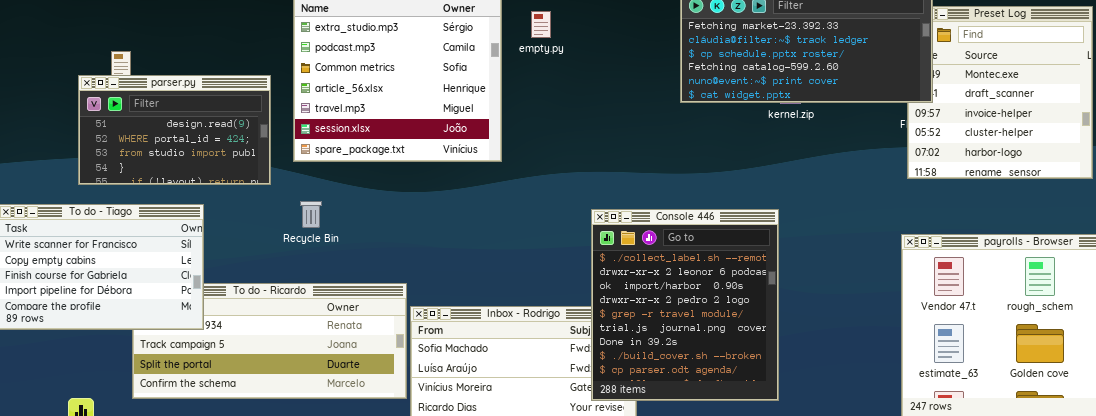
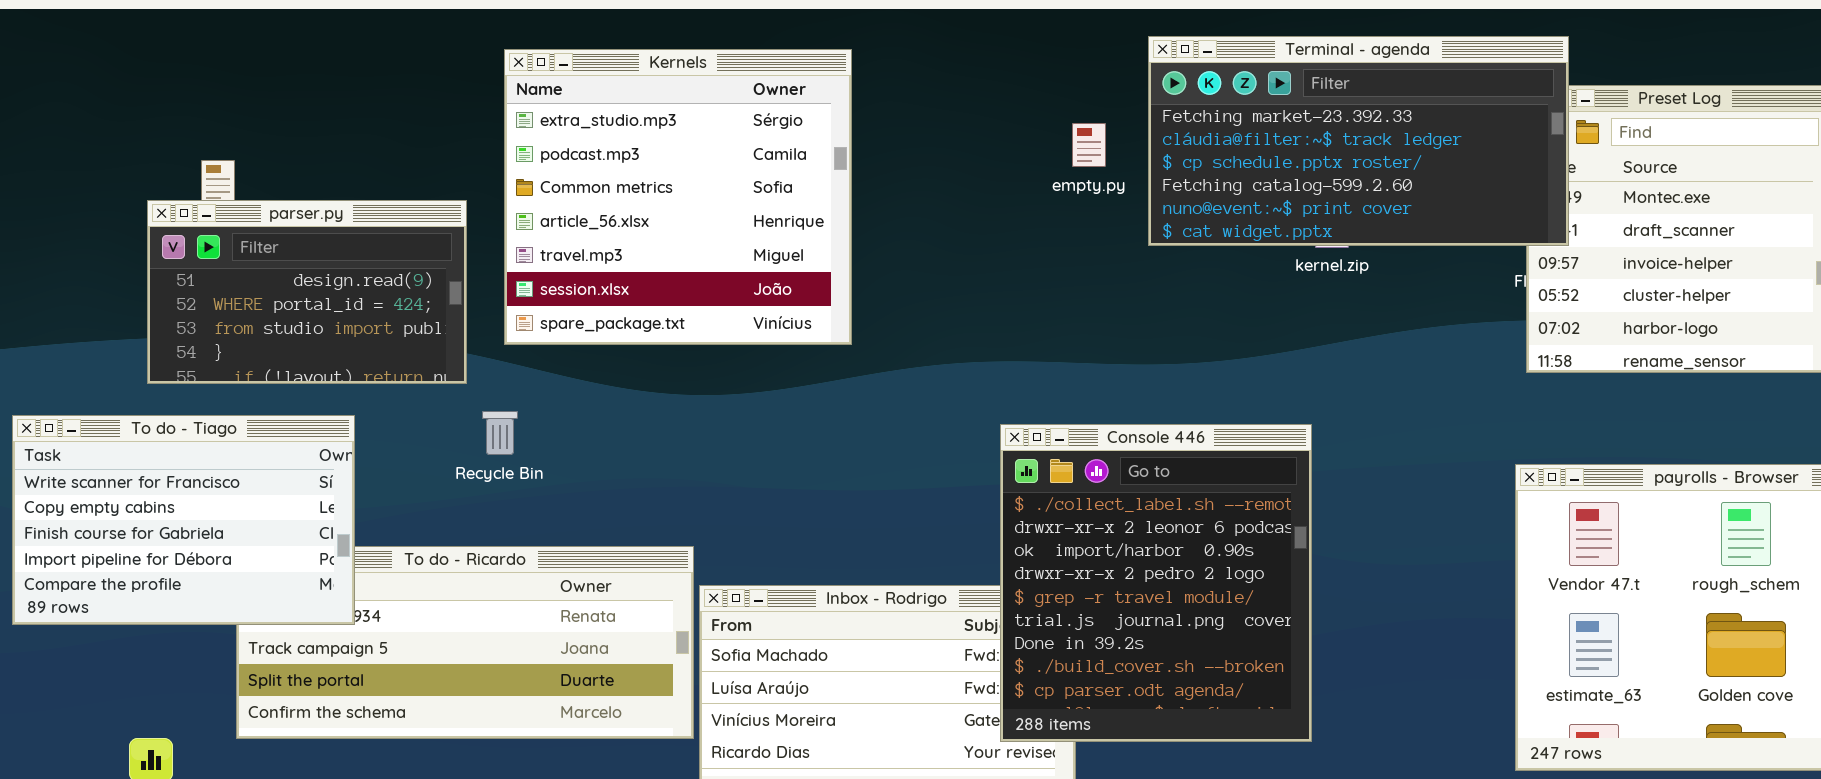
empty.py: [531,11,551,38] -> [1072,123,1106,167], moved
Recycle Bin: [300,201,322,228] -> [482,411,518,455], moved

